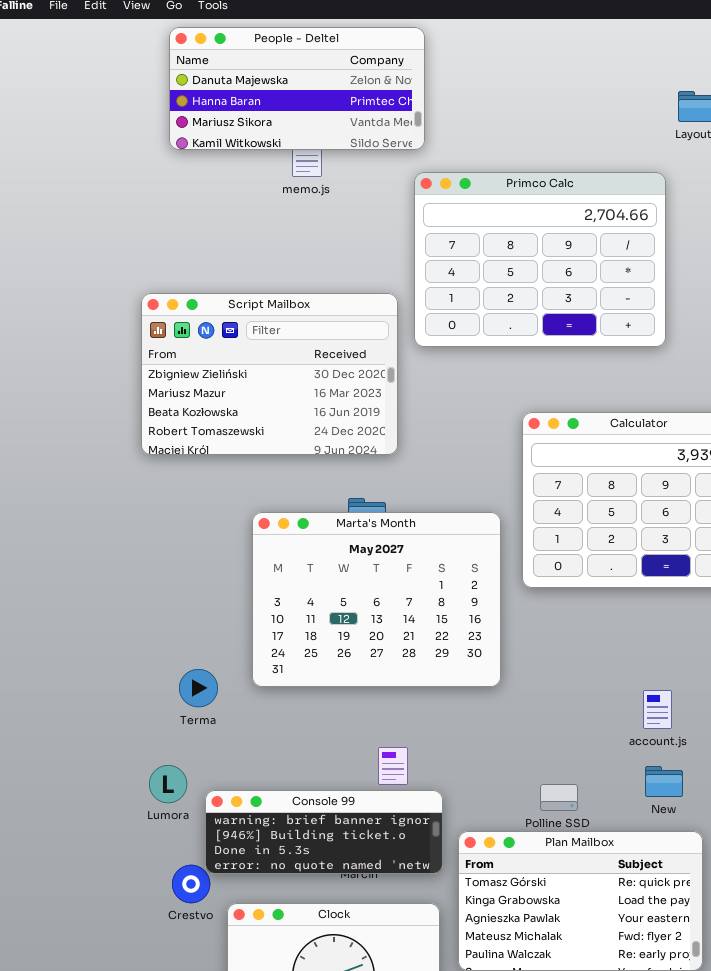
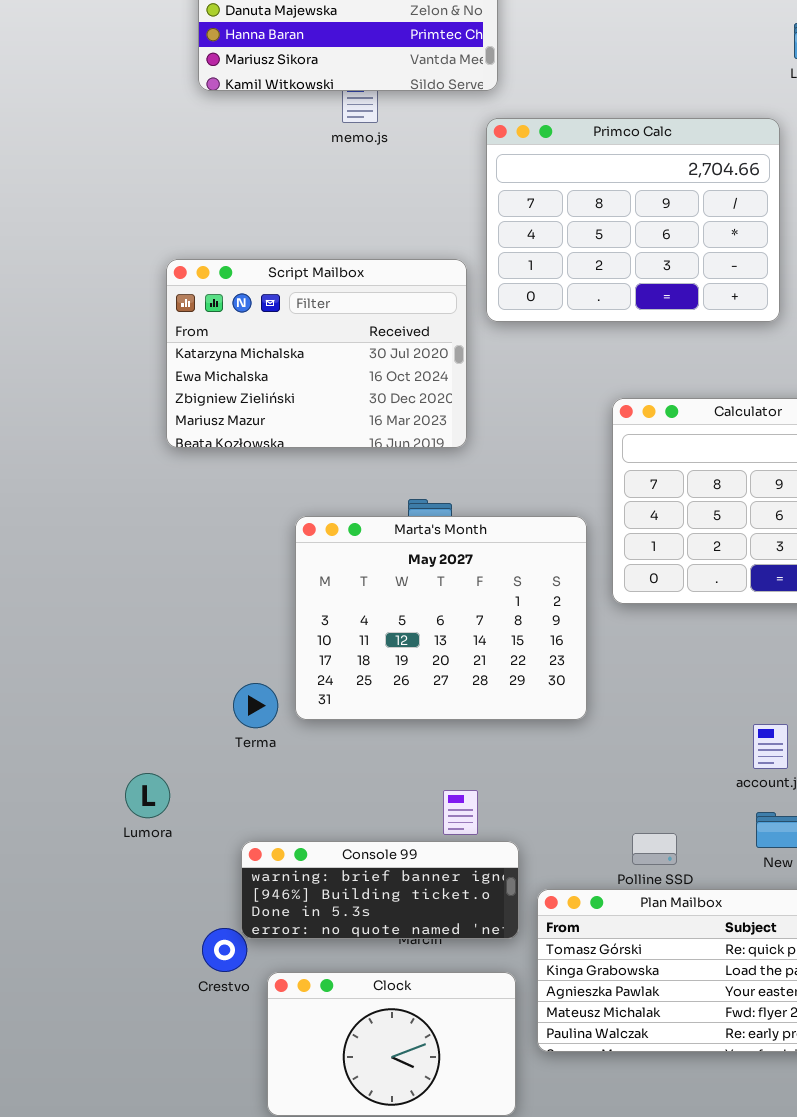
Script Mailbox: [141,293,398,455] -> [166,259,467,448], scrolled up 2 rows
Terma: [179,669,218,707] -> [233,683,278,728], moved
Lumora: [149,765,187,803] -> [125,773,170,818], moved

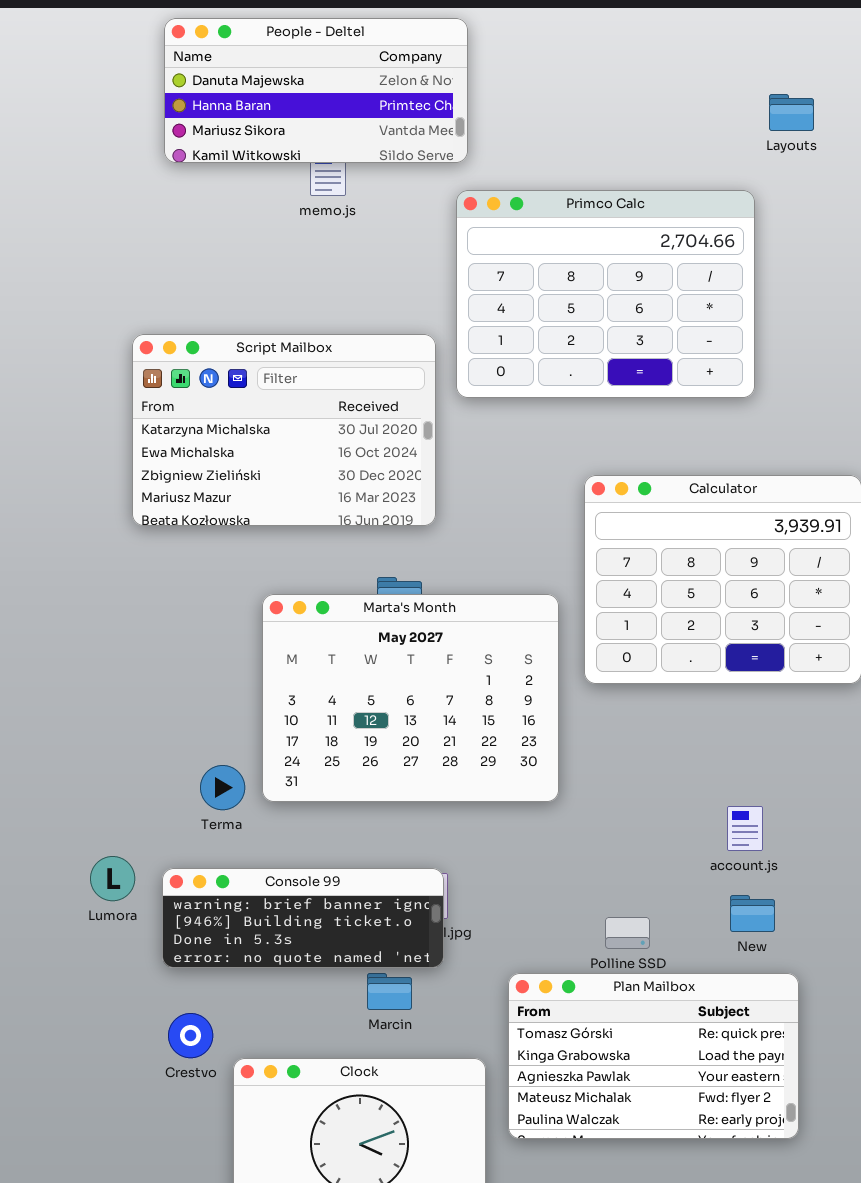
Console 99: [241,841,519,939] -> [162,868,444,968], moved

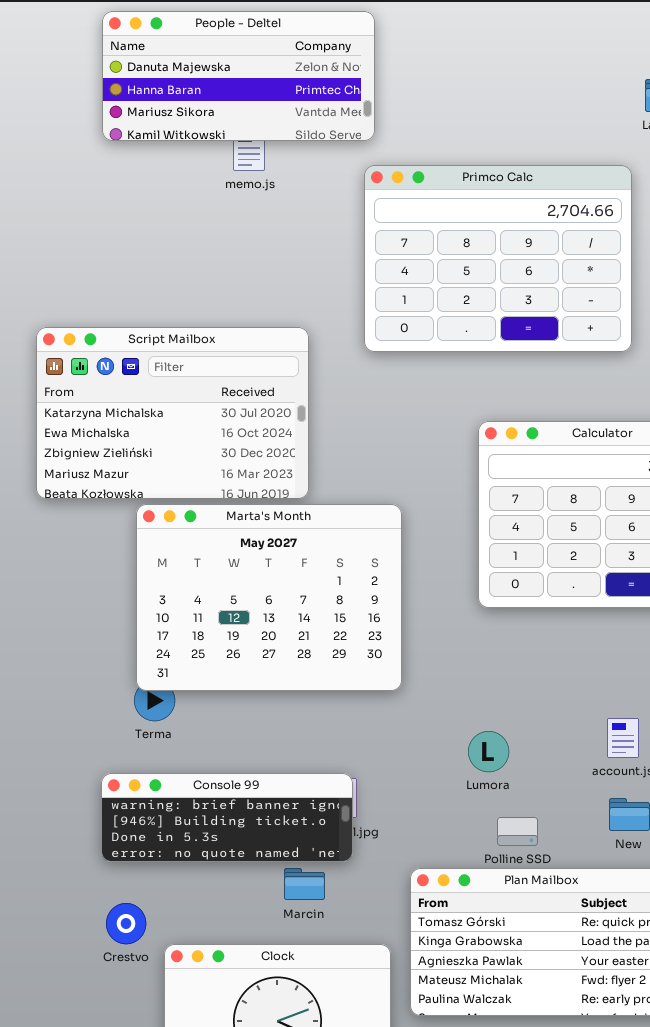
Script Mailbox: [132,334,436,526] -> [36,327,309,499], moved
Marta's Month: [262,594,559,802] -> [136,504,402,691], moved
Lumora: [90,856,135,901] -> [468,731,509,772], moved

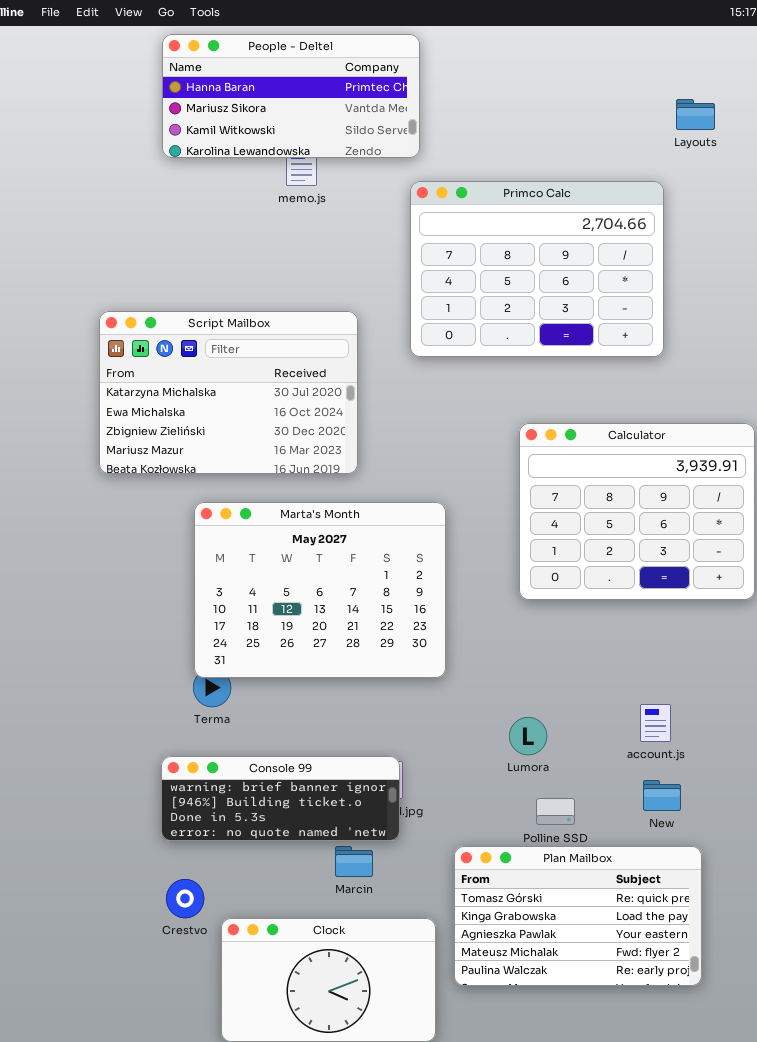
People - Deltel: [102,11,375,141] -> [162,34,420,158], scrolled down 1 row
Script Mailbox: [36,327,309,499] -> [99,311,358,474], moved

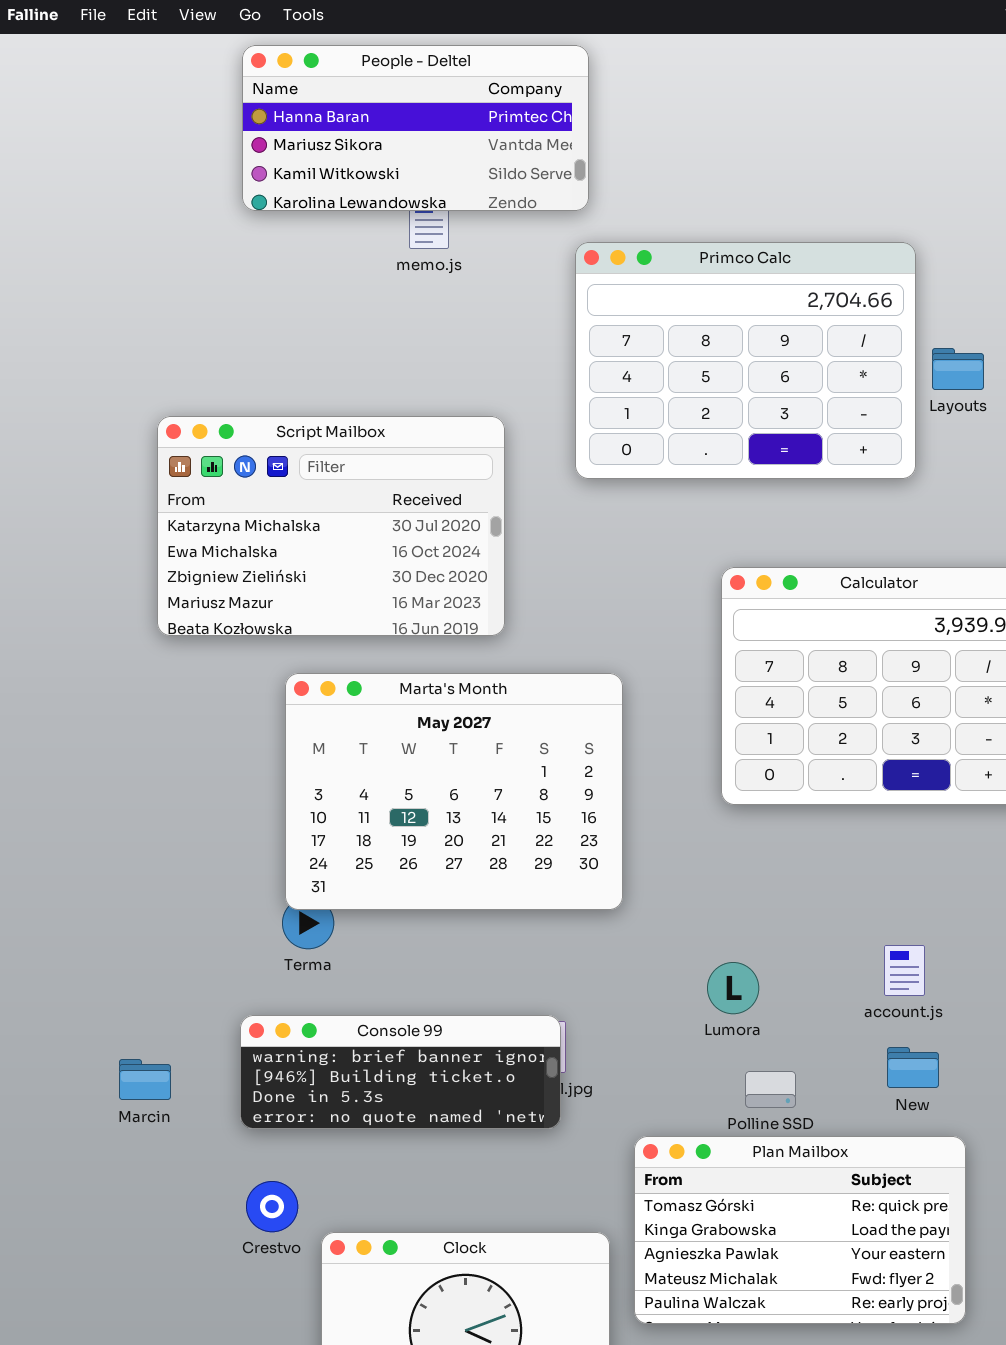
Layouts: [676,99,715,130] -> [932,348,984,390], moved
Marcin: [335,846,373,877] -> [119,1059,171,1100], moved

